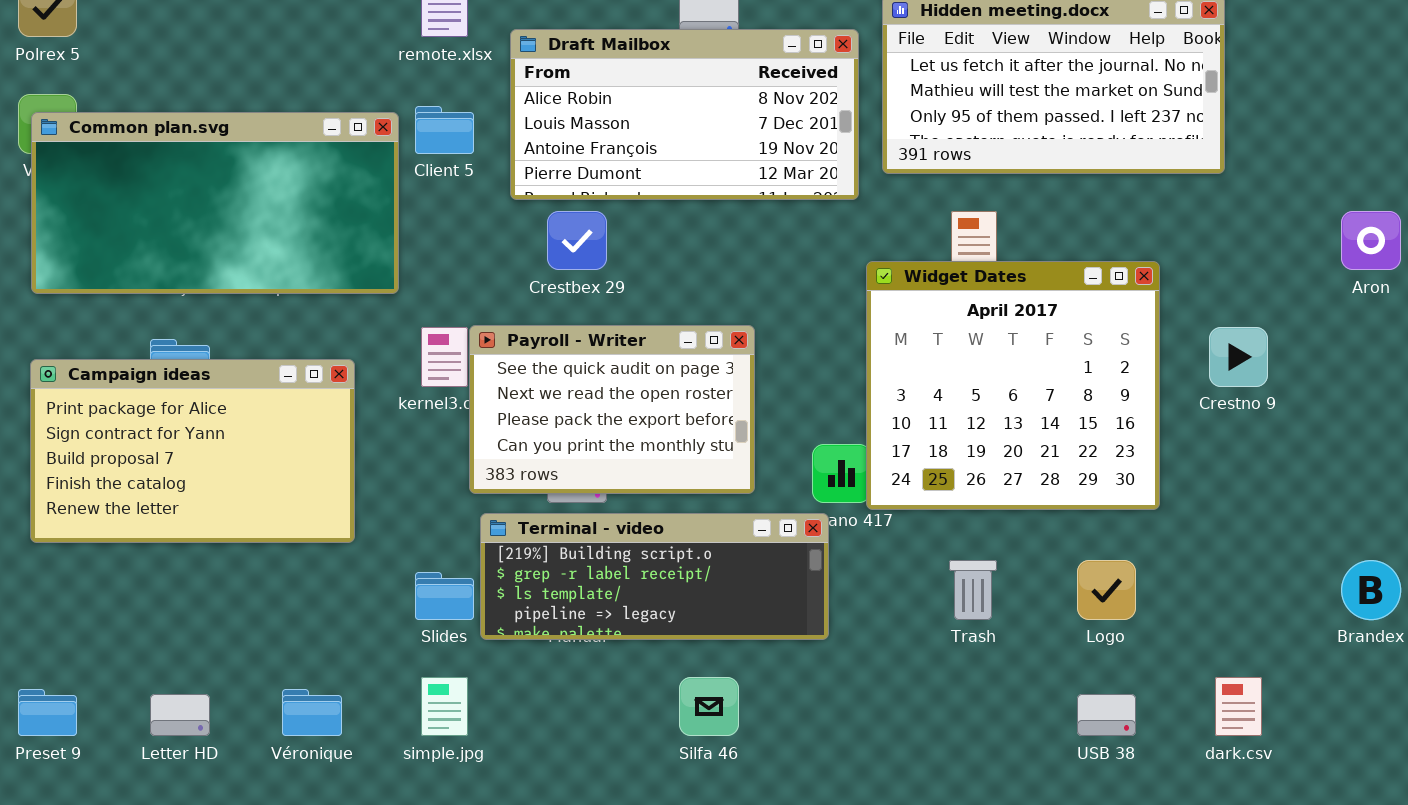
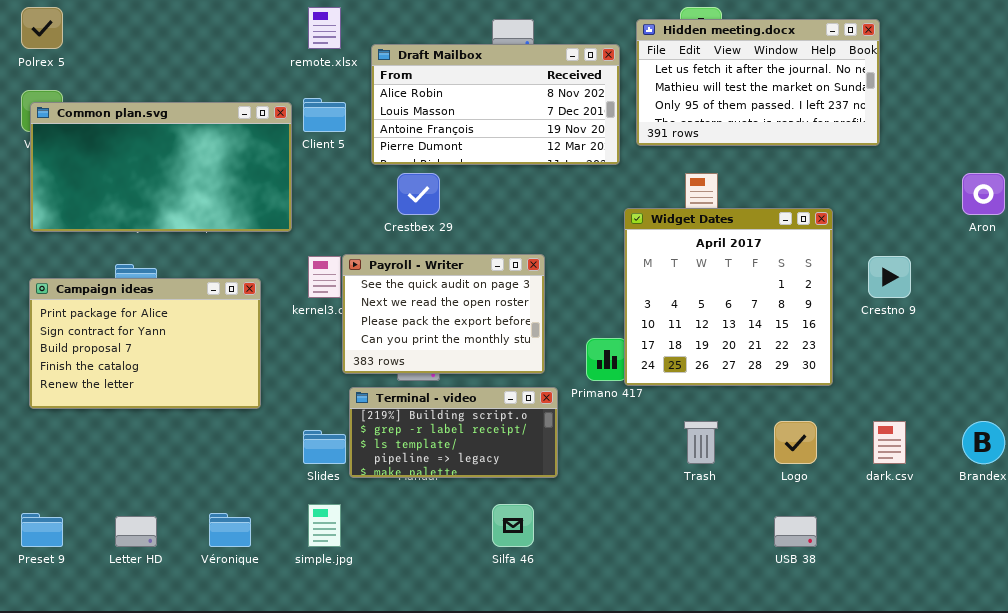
Terminal - video: [480,513,829,640] -> [349,387,558,478], resized
dark.csv: [1215,677,1262,736] -> [873,421,906,464], moved

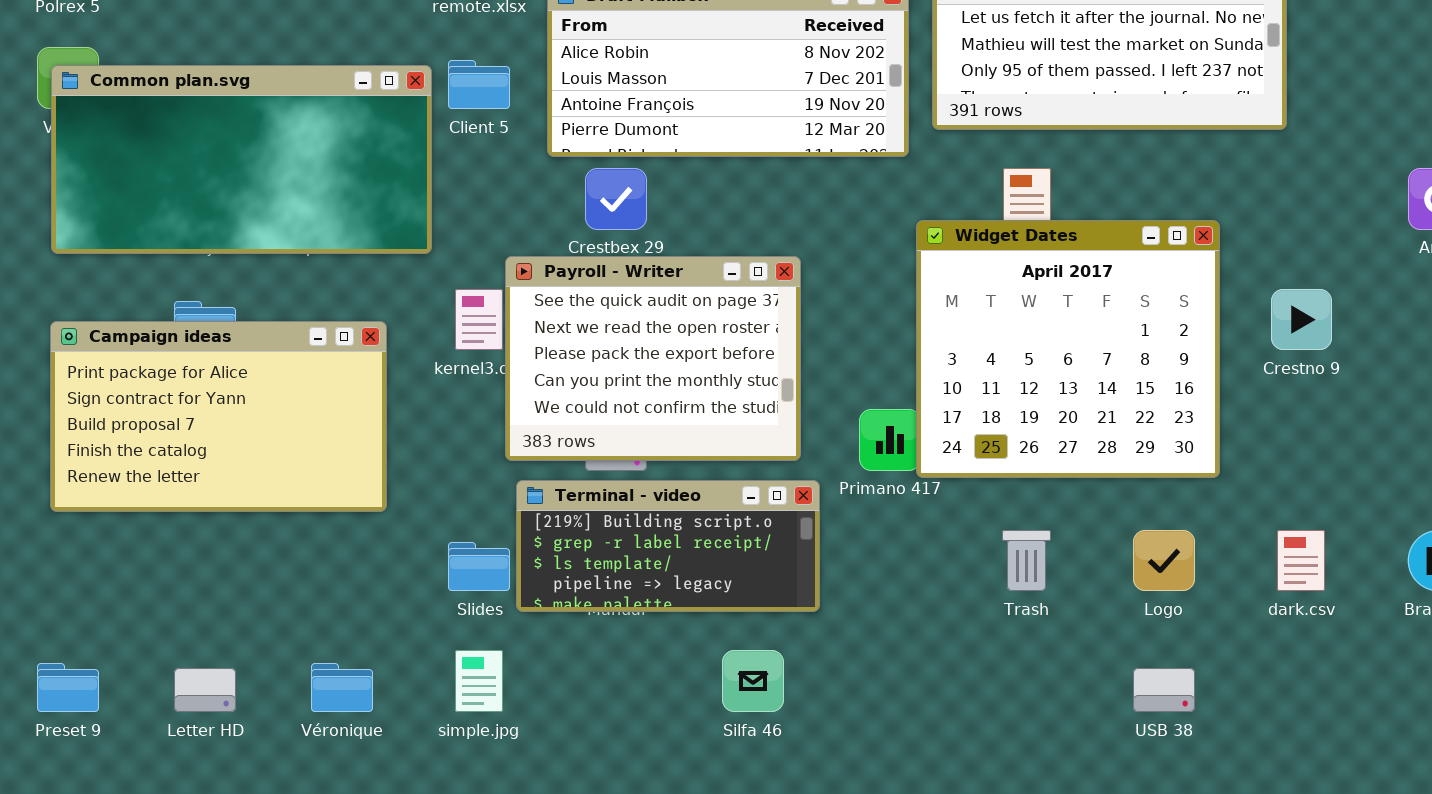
Payroll - Writer: [342,254,545,374] -> [505,256,801,461], resized

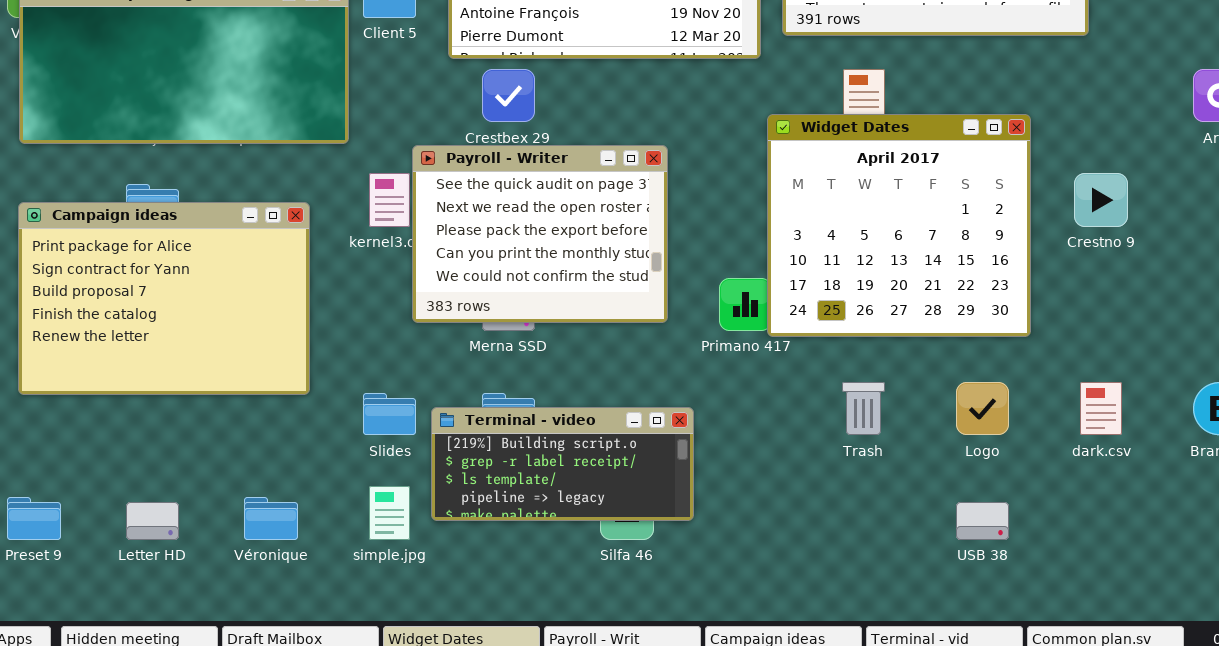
Campaign ideas: [50,321,387,512] -> [18,202,310,395], resized
Terminal - video: [516,480,820,612] -> [431,407,694,521], moved

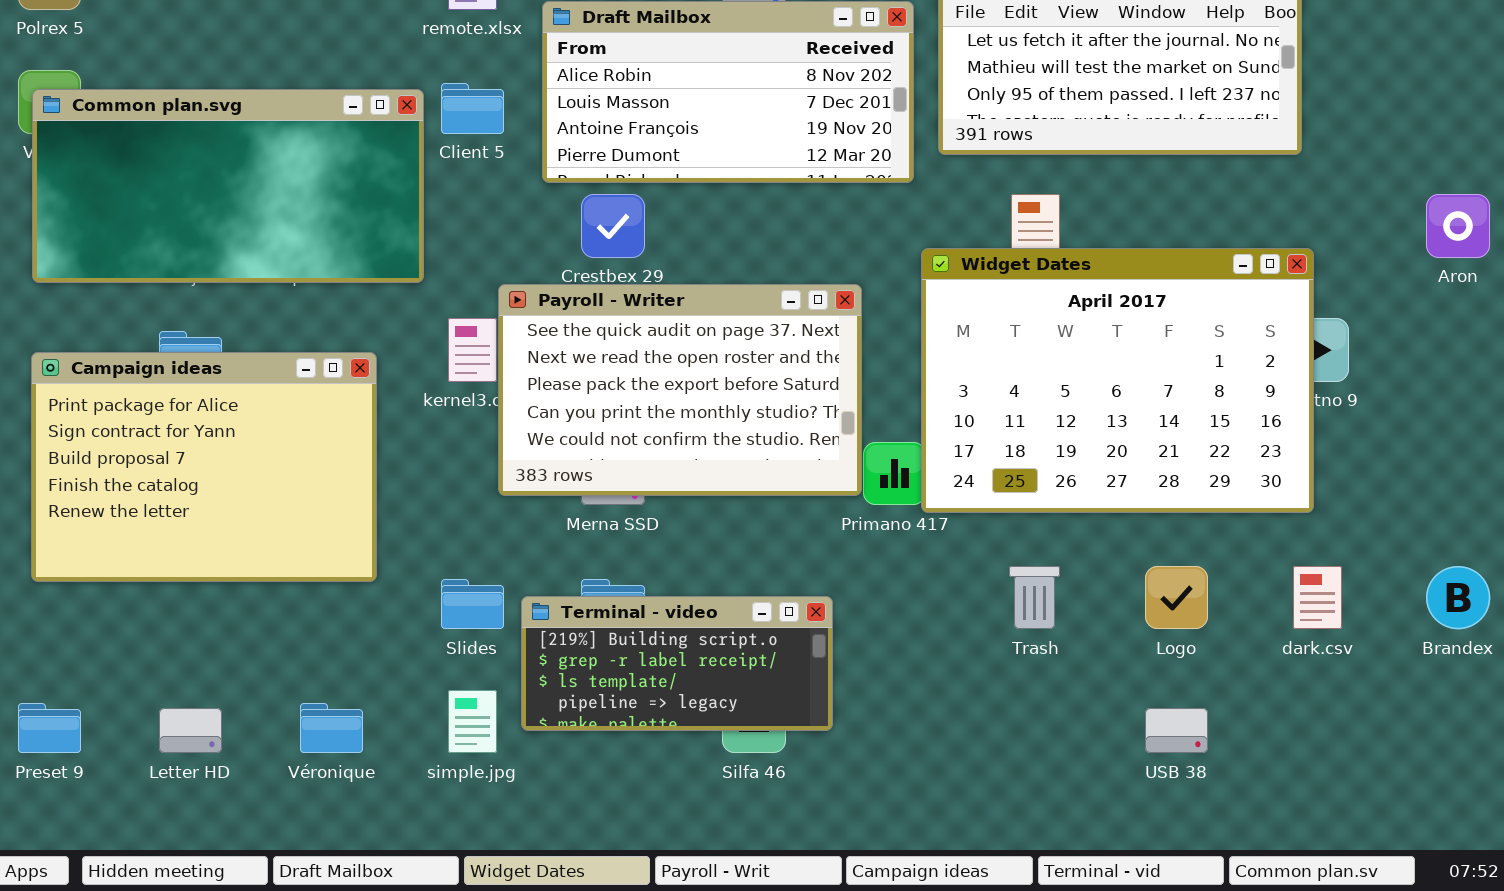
Widget Dates: [767,114,1031,337] -> [921,248,1314,513], resized
Payroll - Writer: [412,145,668,323] -> [498,284,862,496], resized

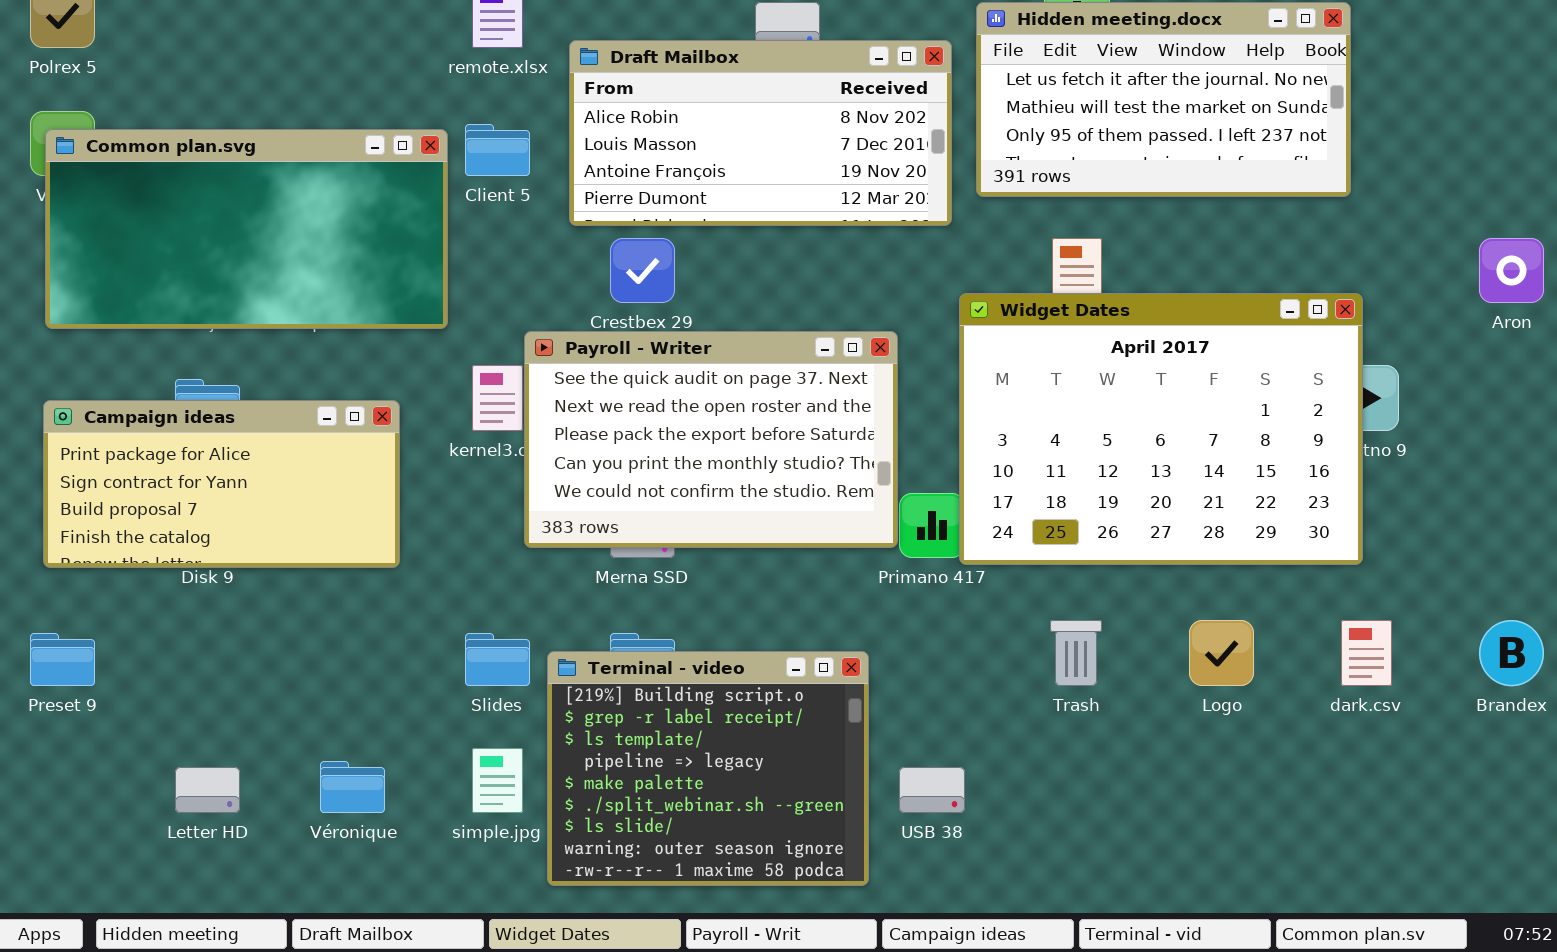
Campaign ideas: [31,352,377,582] -> [43,400,400,568], resized
Terminal - video: [521,596,833,731] -> [547,651,869,886], resized
Preset 9: [18,703,81,753] -> [30,633,95,686], moved
USB 38: [1145,708,1208,753] -> [899,767,965,813], moved

